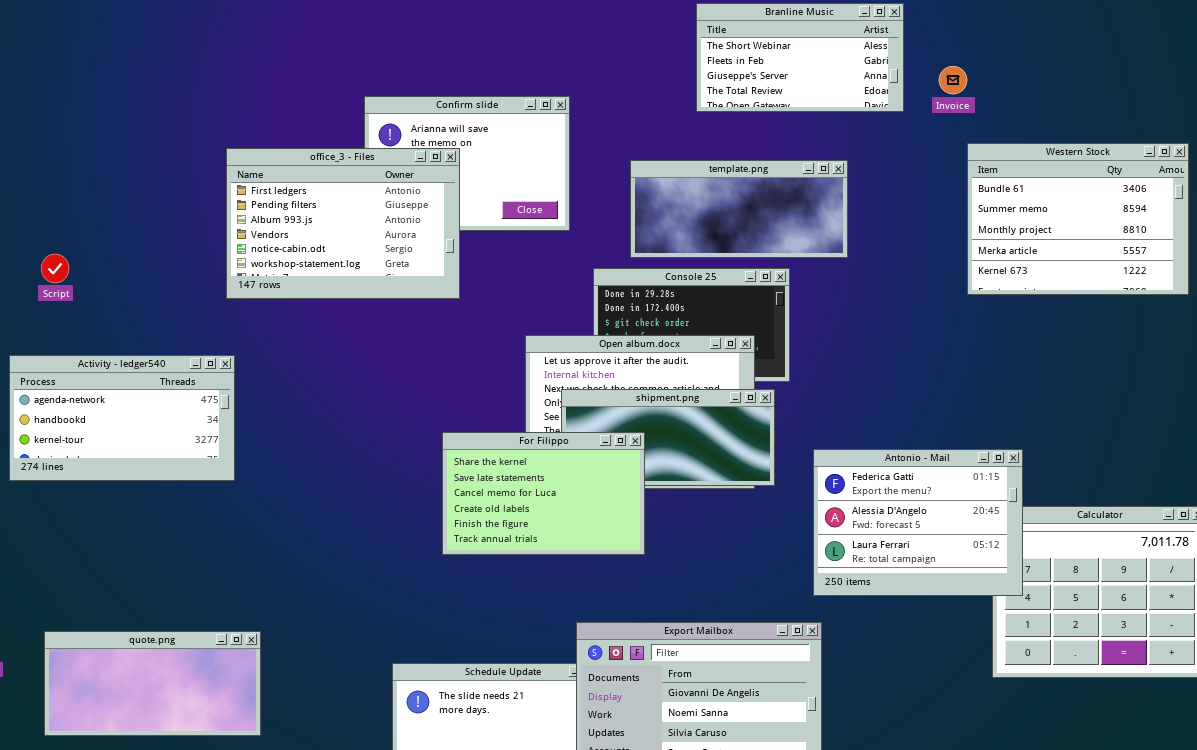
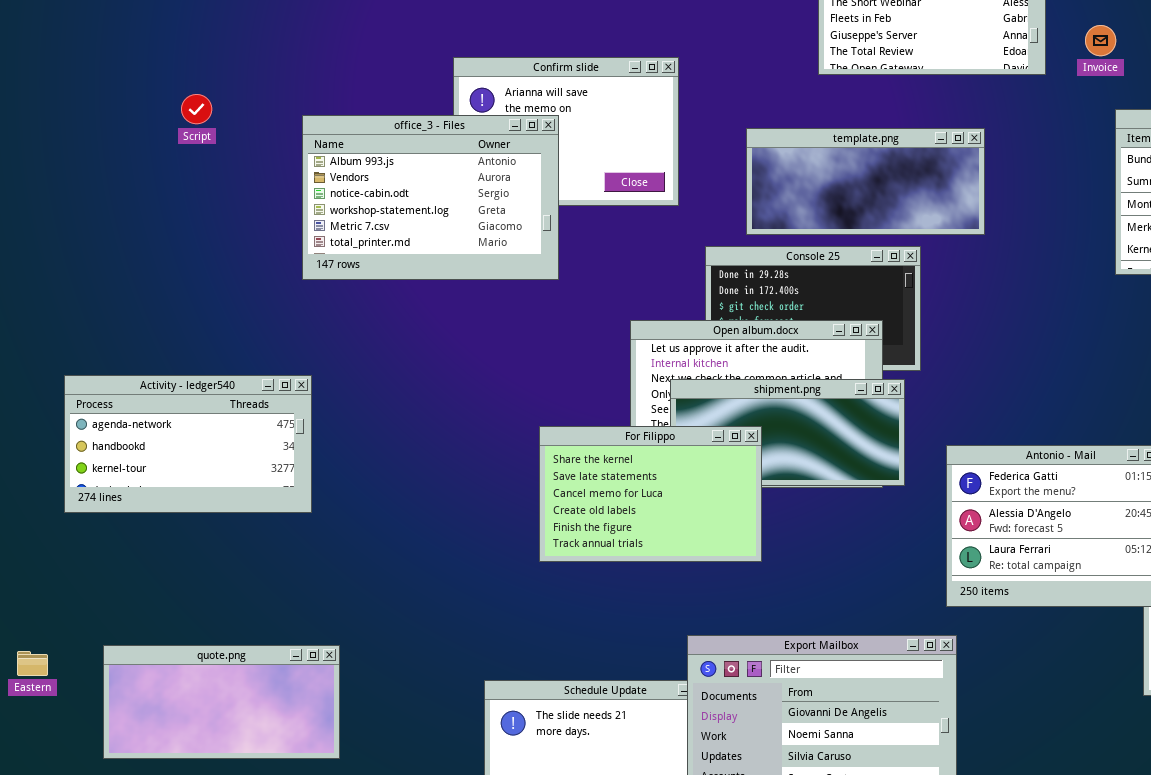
office_3 - Files: [226,148,460,299] -> [302,115,559,280], scrolled down 2 rows
Script: [41,254,69,283] -> [181,94,212,124], moved
Activity - ledger540: [9,355,235,481] -> [64,375,312,513], moved

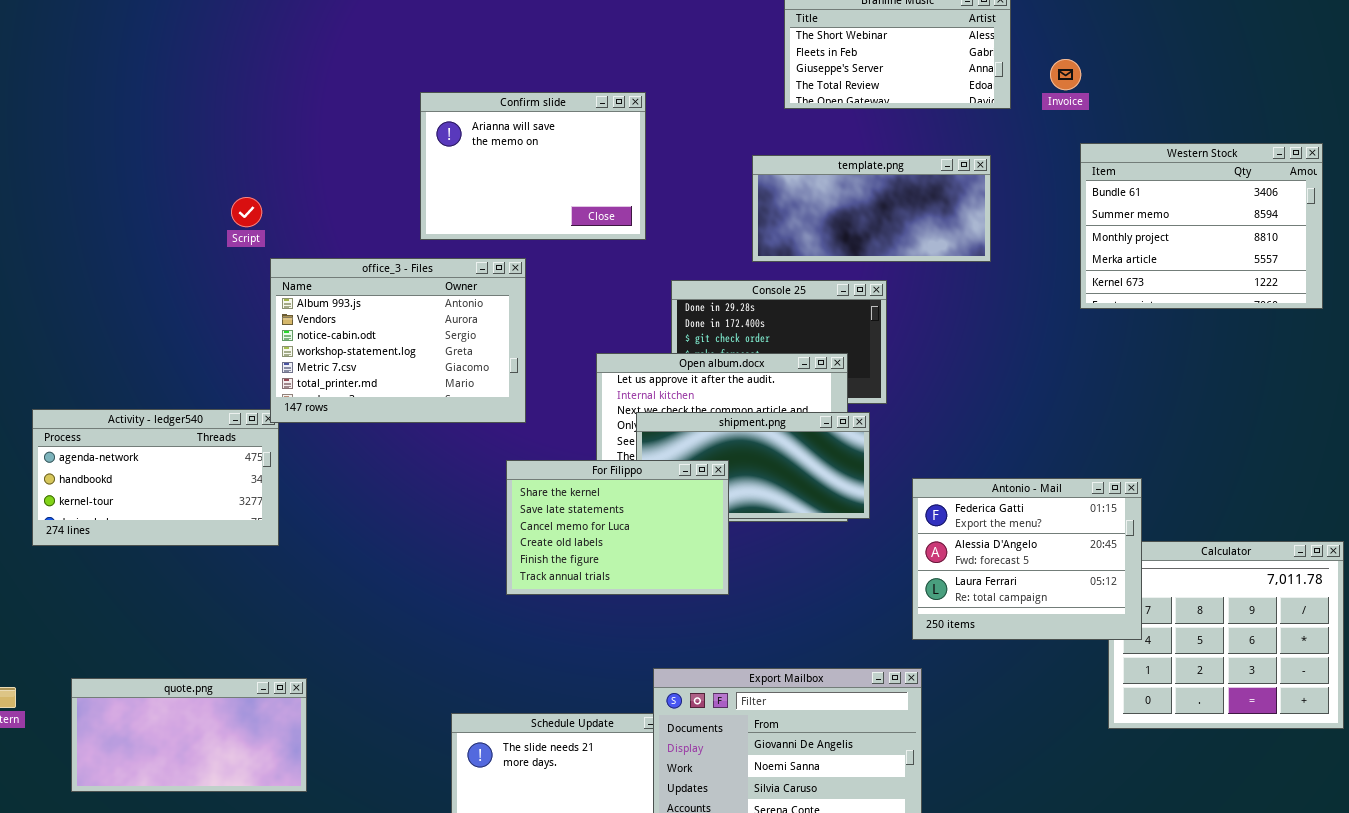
Script: [181,94,212,124] -> [231,197,262,227], moved
office_3 - Files: [302,115,559,280] -> [270,258,526,423], moved
template.png: [746,128,985,235] -> [752,155,991,262], moved

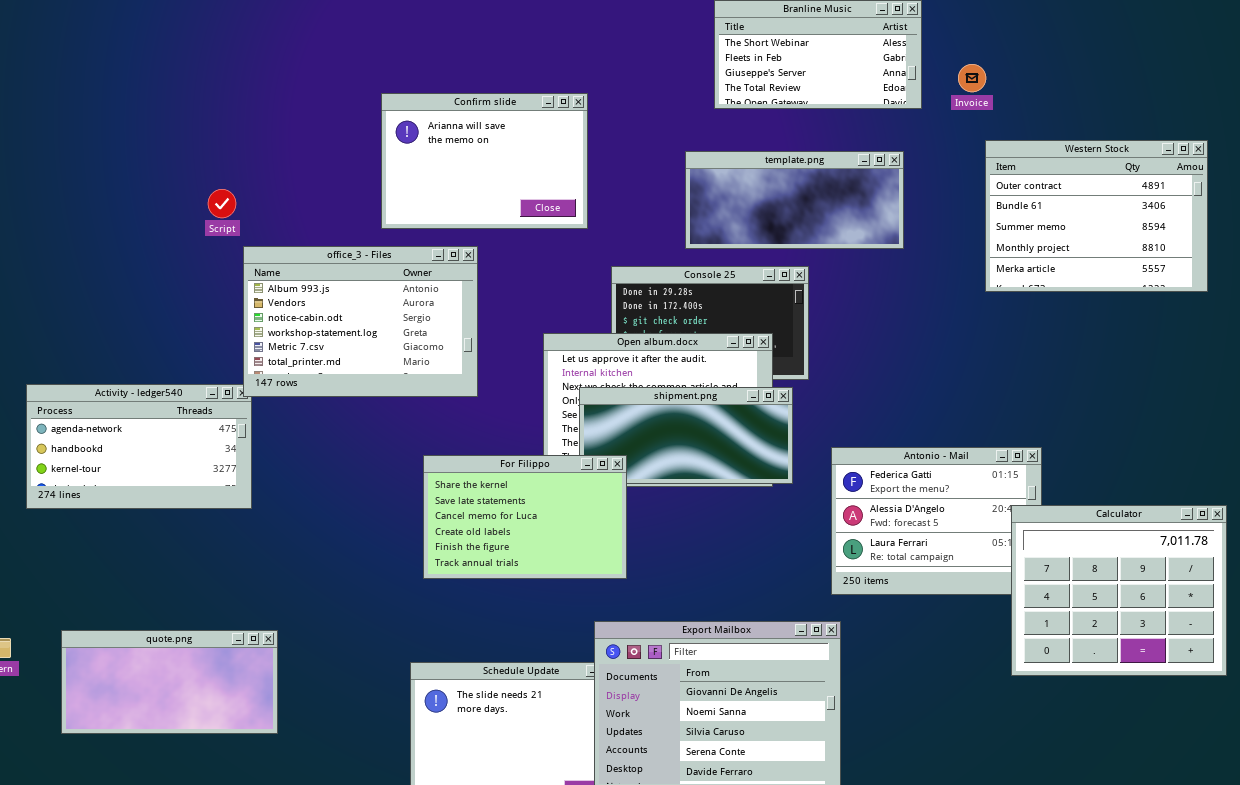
Western Stock: [1080,143,1323,309] -> [985,140,1208,292], scrolled up 1 row
For Filippo: [506,460,729,595] -> [423,455,627,579], moved
Calculator: [1108,541,1344,729] -> [1011,505,1227,676], raised

